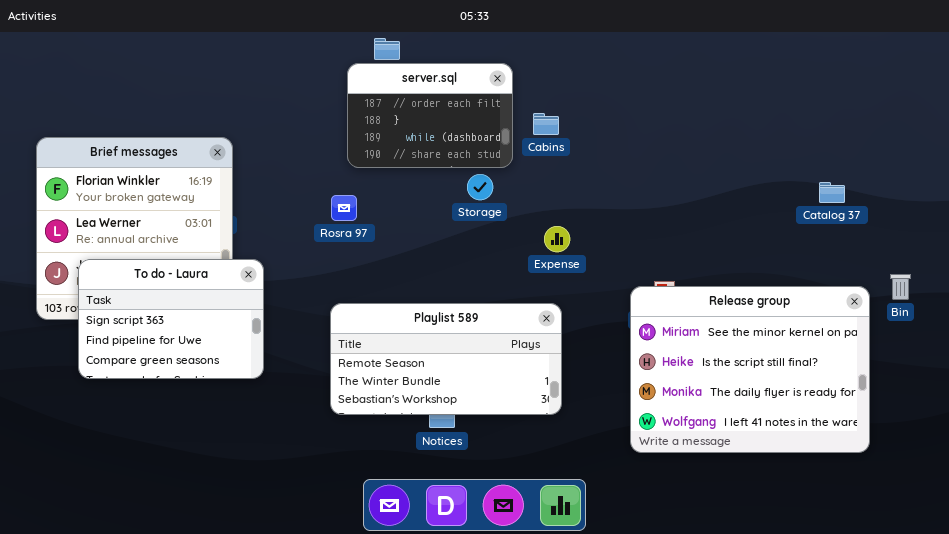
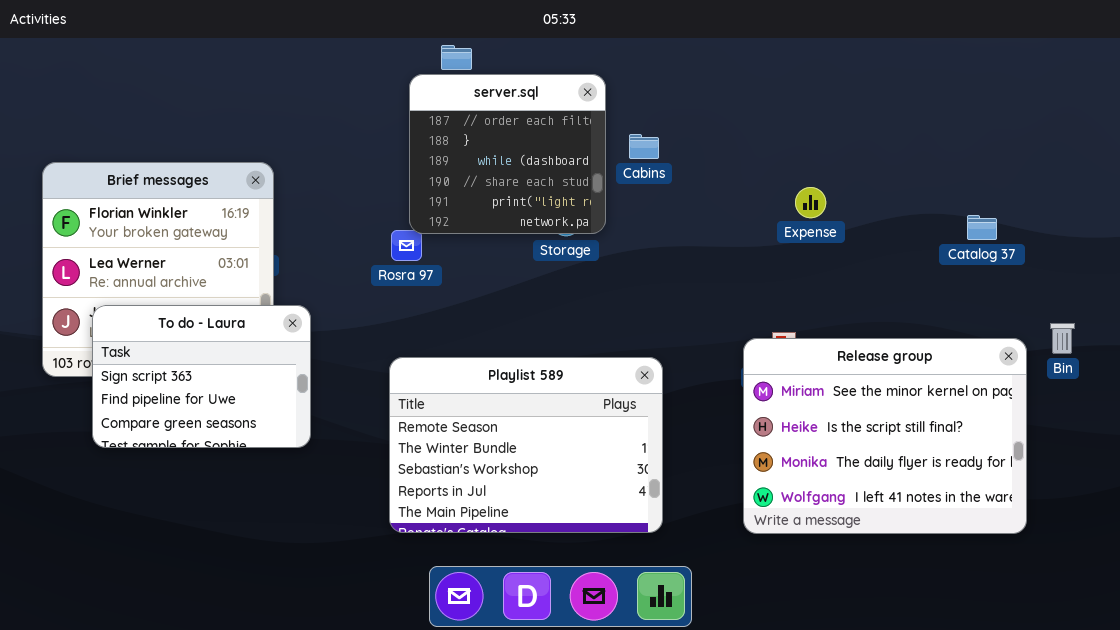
server.sql: [347,63,513,168] -> [409,74,606,234], resized
Expense: [544,226,570,252] -> [795,187,826,218], moved
Playlist 589: [330,303,562,415] -> [389,357,663,533], resized

